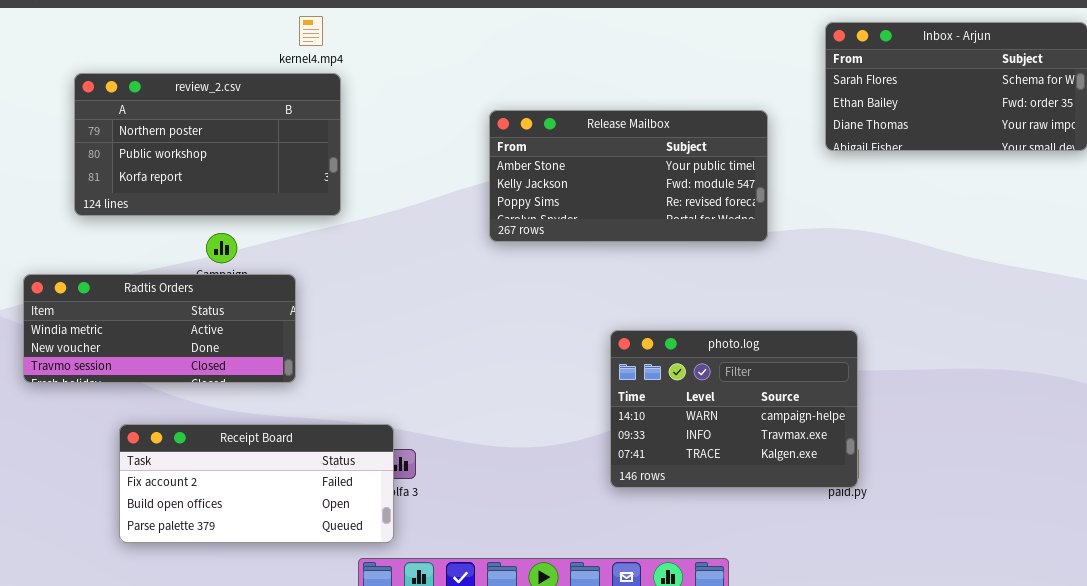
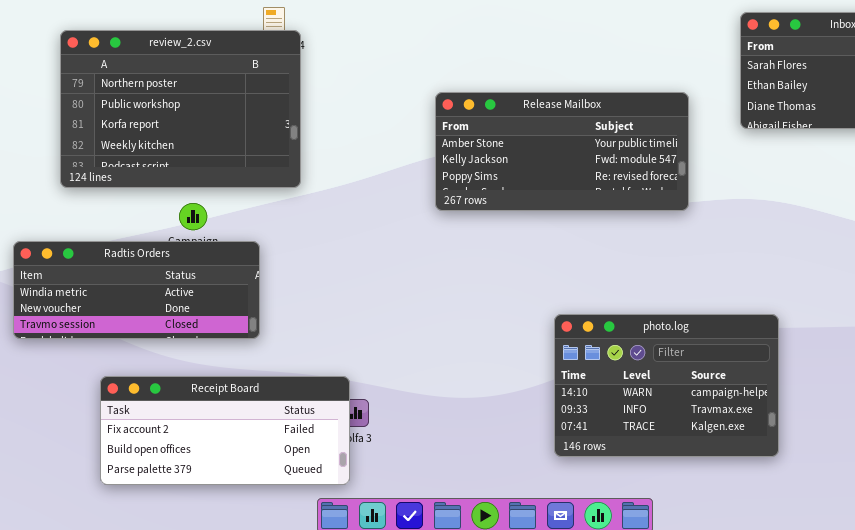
review_2.csv: [74,73,341,216] -> [60,30,301,188], resized
photo.log: [610,330,858,488] -> [554,314,779,457], moved

